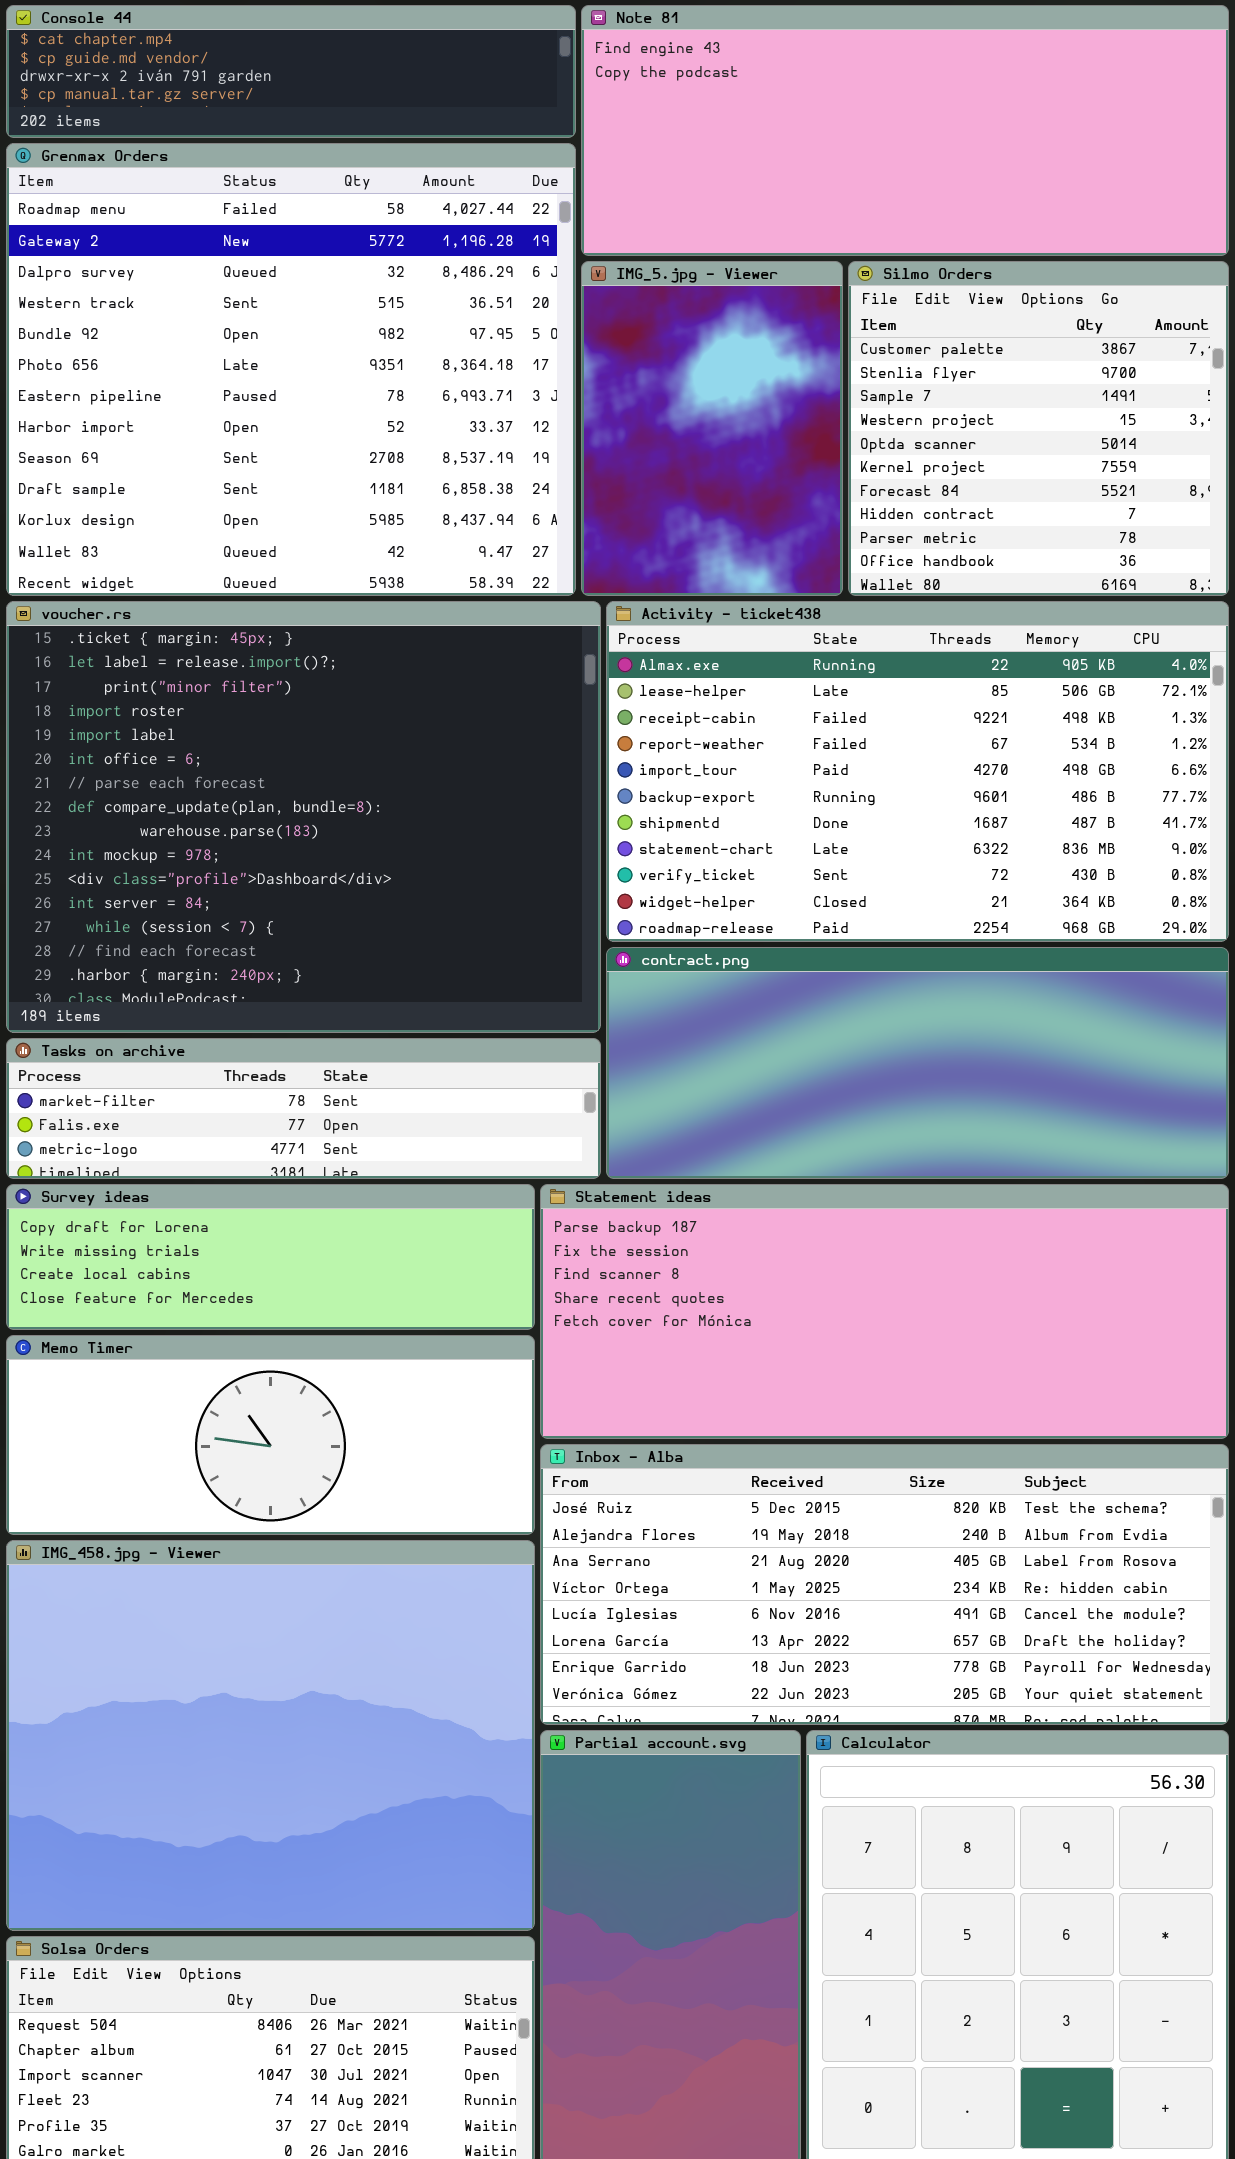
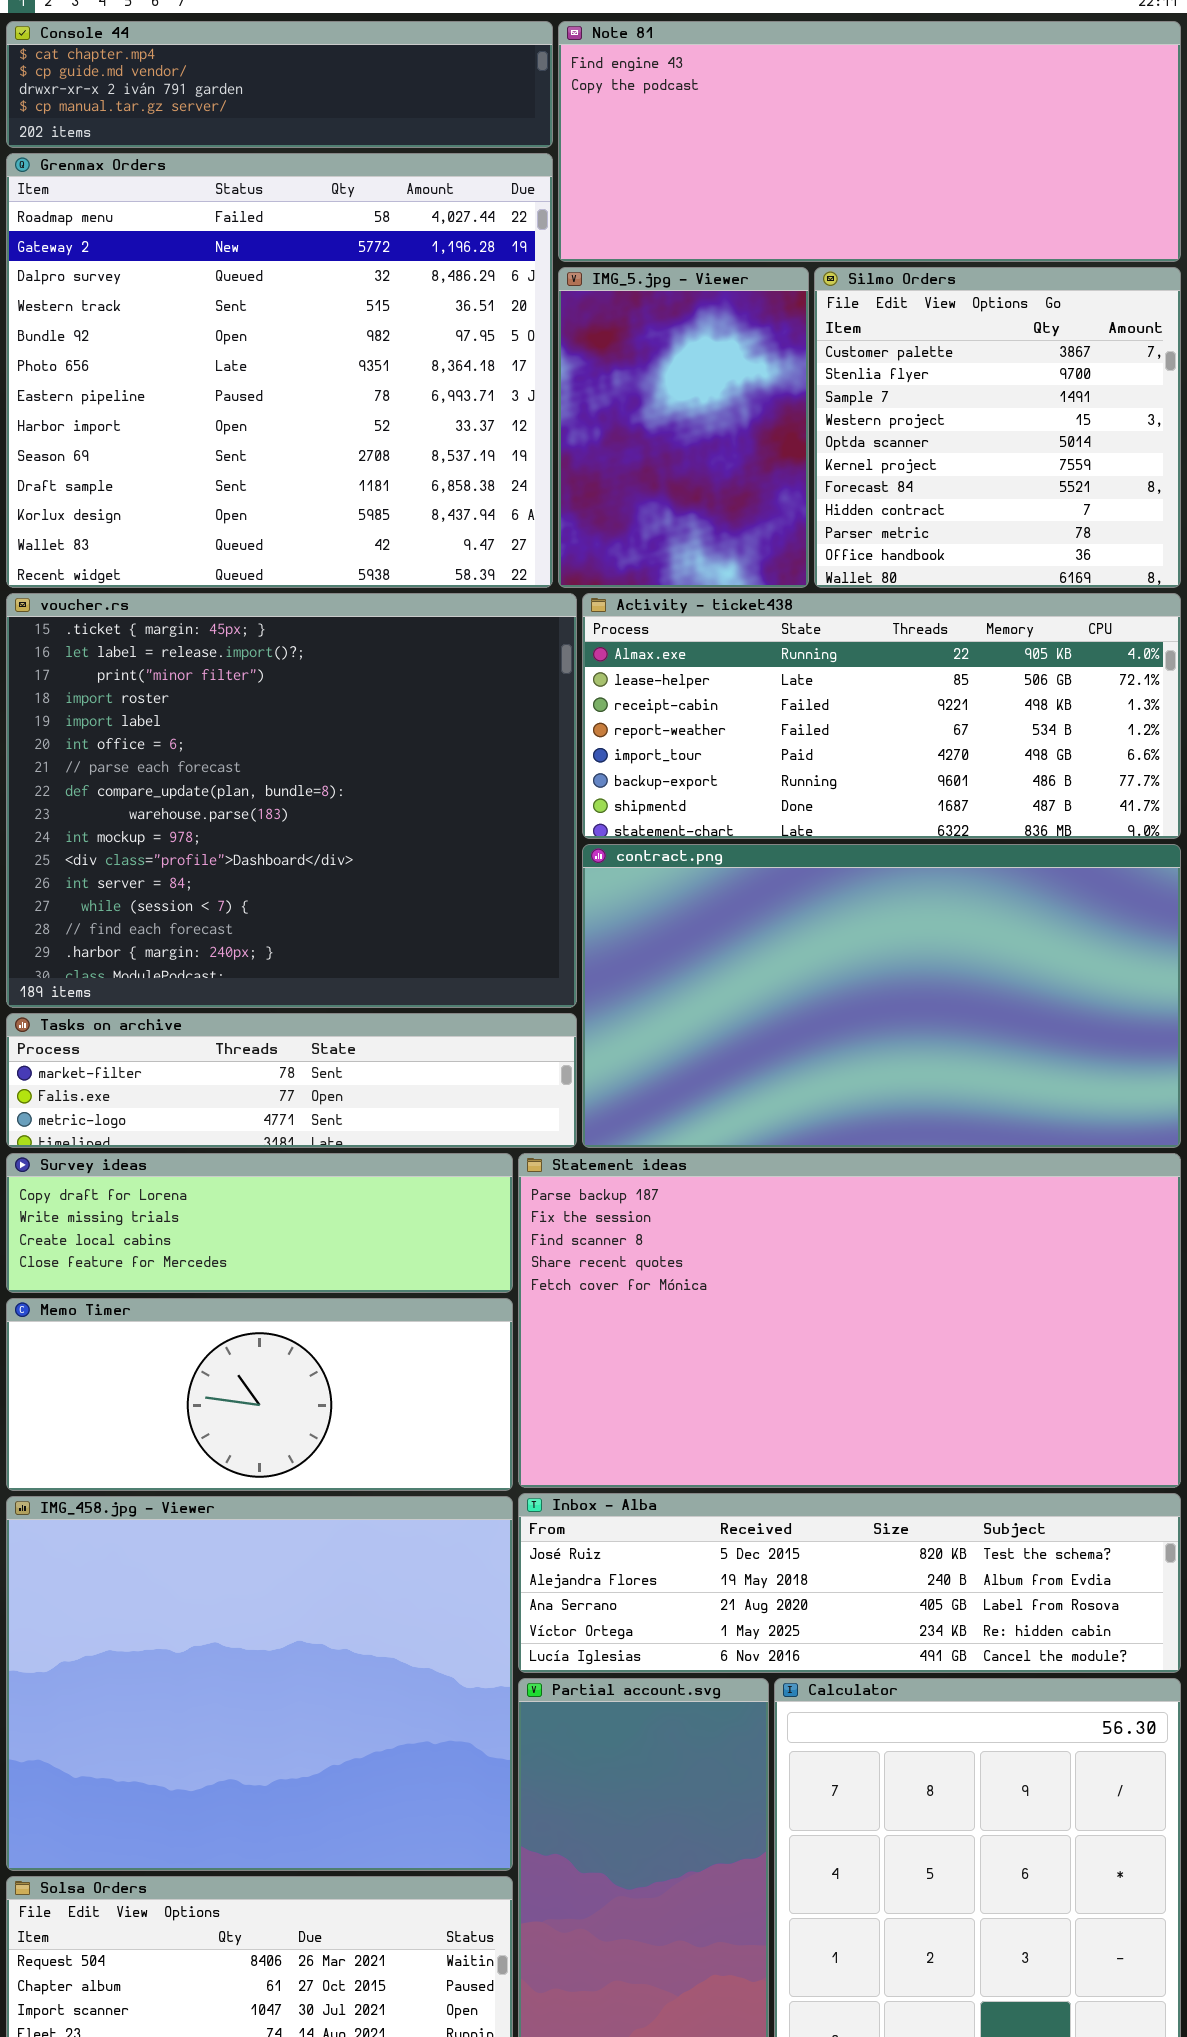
Activity - ticket438: [606,601,1229,942] -> [582,593,1181,839], resized
contract.png: [606,947,1229,1179] -> [582,844,1181,1148], resized
Statement ideas: [540,1184,1229,1439] -> [518,1153,1181,1488], resized
Inbox - Alba: [540,1444,1229,1725] -> [518,1493,1181,1673], resized

